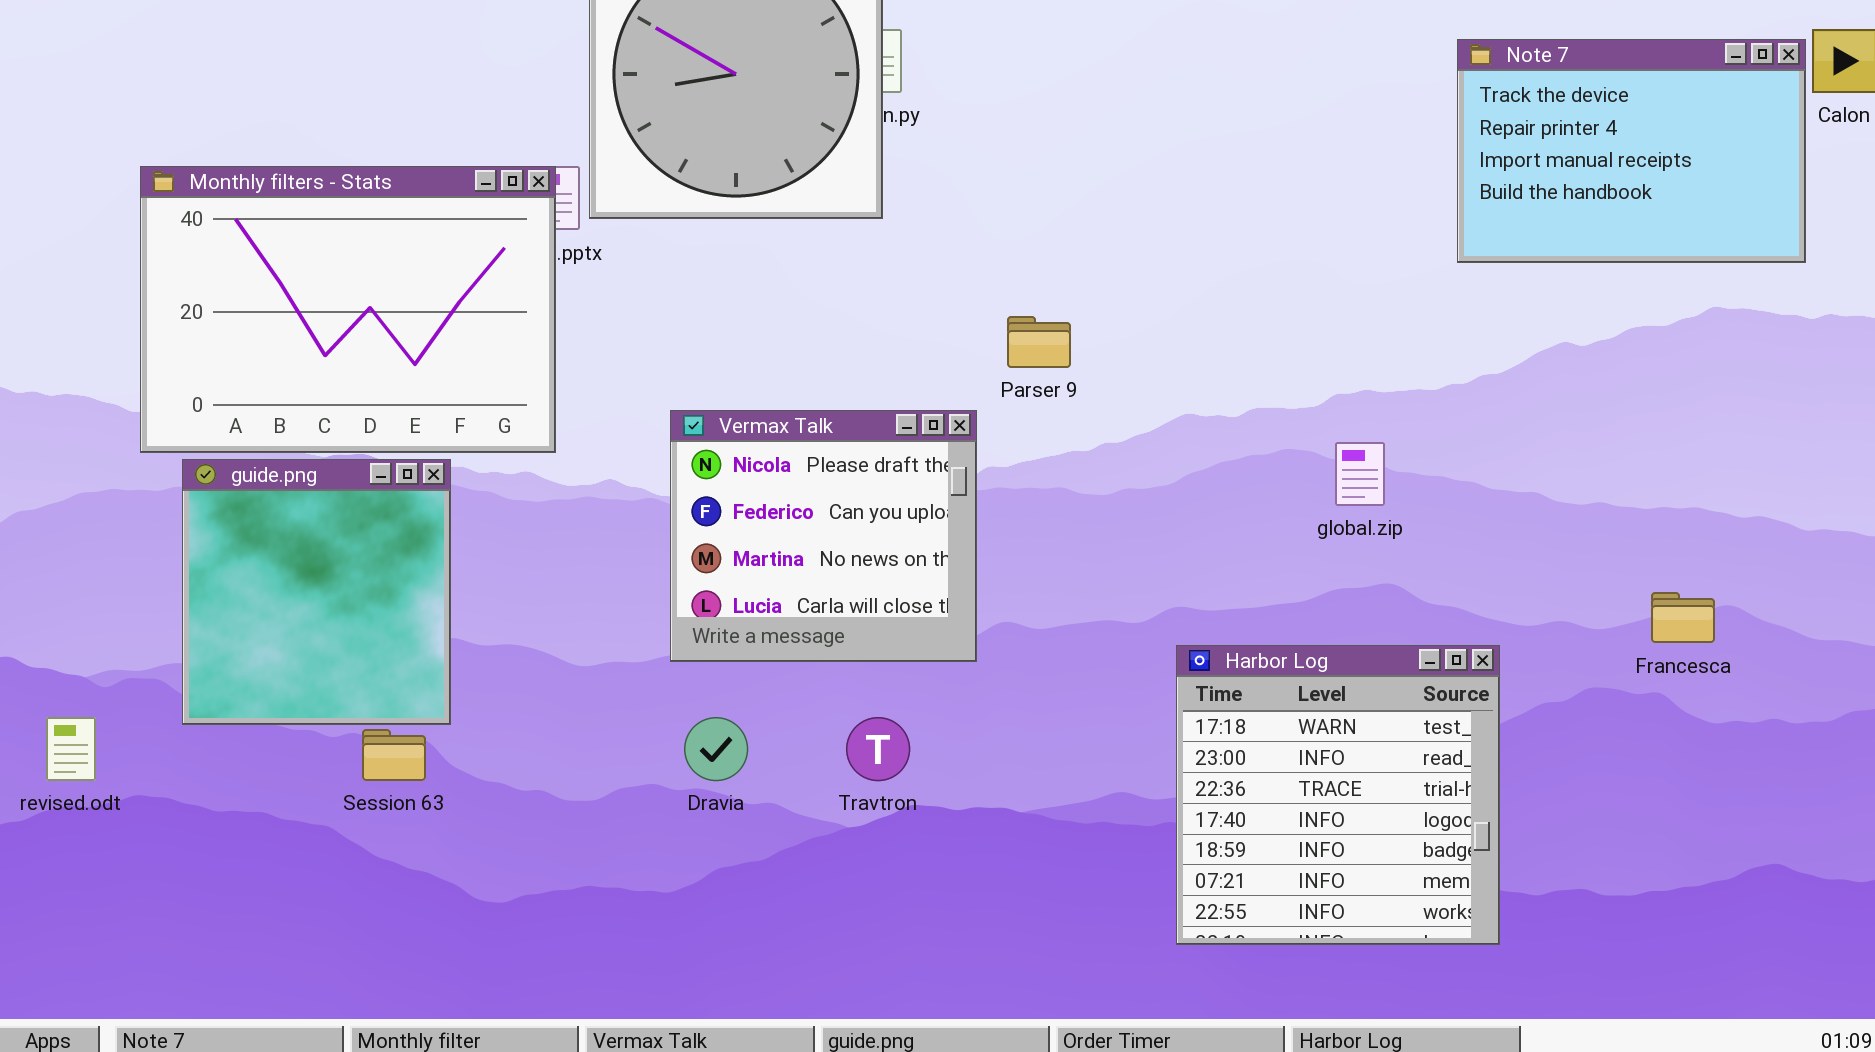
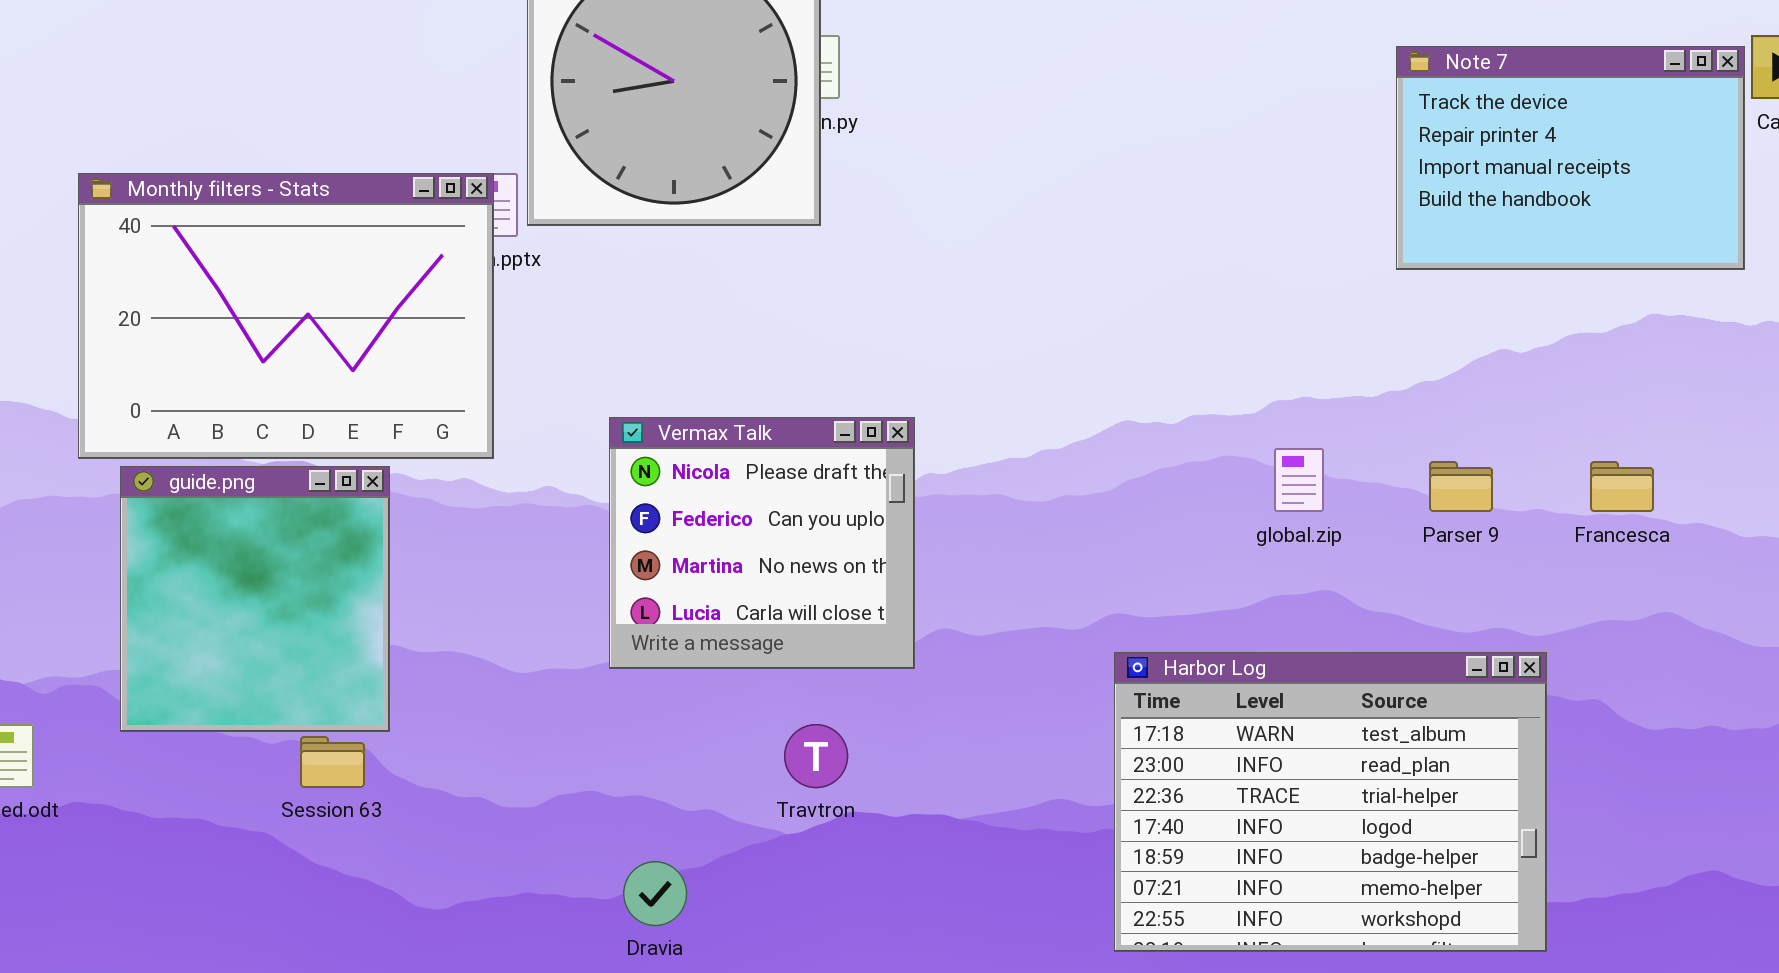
Parser 9: [1007,316,1071,368] -> [1429,461,1493,512], moved
Francesca: [1651,592,1715,643] -> [1590,461,1654,512], moved
Harbor Log: [1176,645,1500,945] -> [1114,652,1547,952], resized
Dravia: [684,717,748,781] -> [623,861,687,926], moved

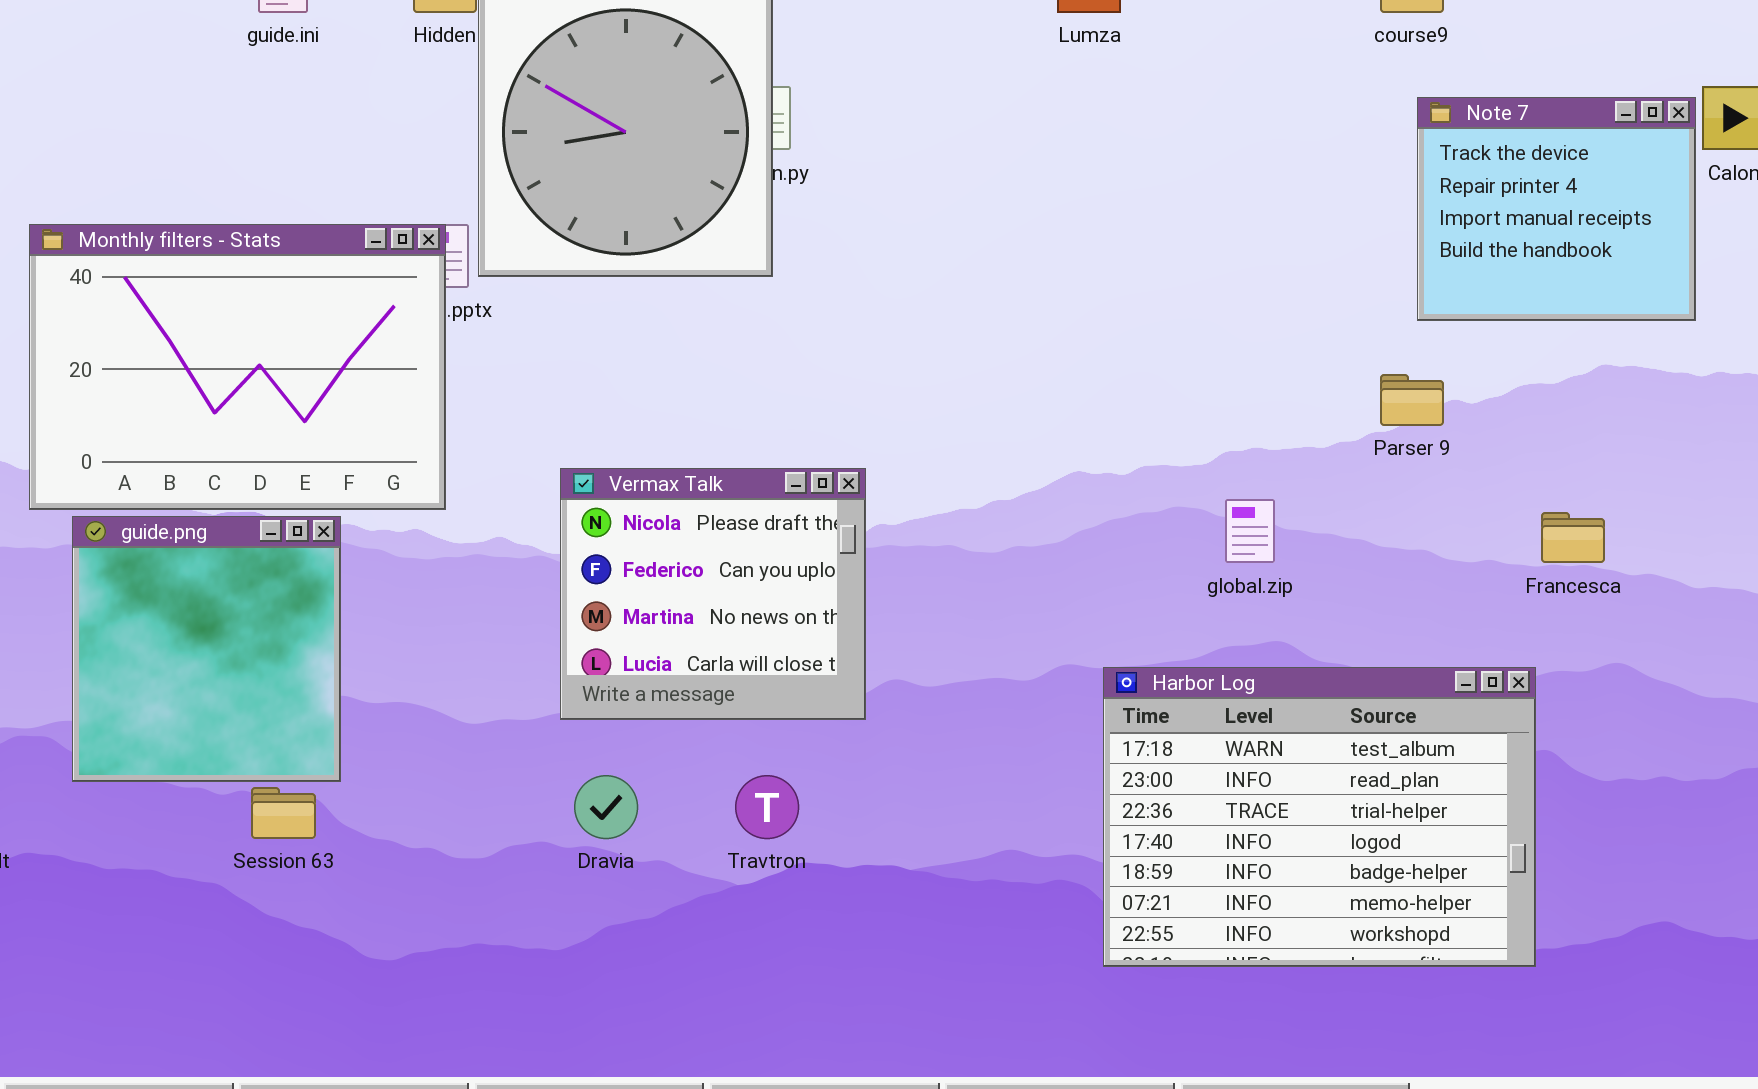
Note 7: [1396,46,1745,270] -> [1417,97,1696,321], resized
Parser 9: [1429,461,1493,512] -> [1380,374,1444,426], moved
Harbor Log: [1114,652,1547,952] -> [1103,667,1536,967], moved
Dravia: [623,861,687,926] -> [574,775,638,839], moved

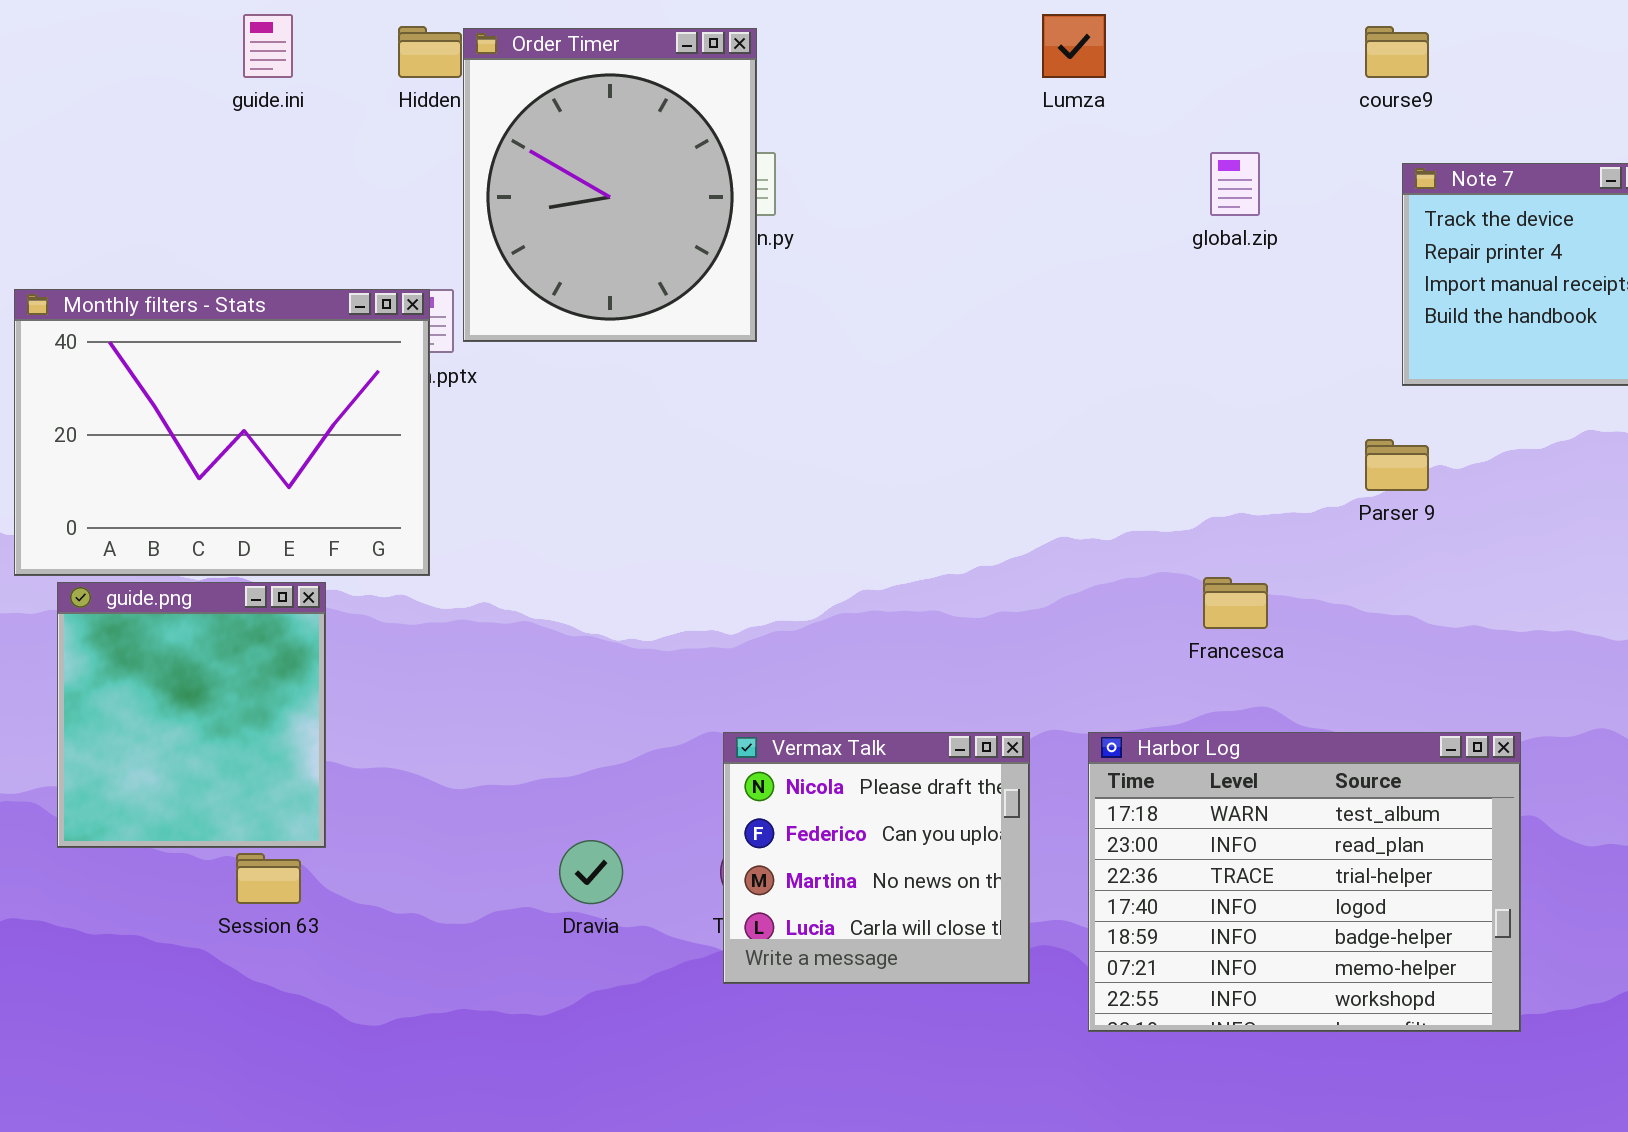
Vermax Talk: [560,468,866,720] -> [723,732,1030,984], moved
global.zip: [1225,499,1275,563] -> [1210,152,1260,216], moved
Francesca: [1541,512,1605,563] -> [1203,577,1268,629], moved

